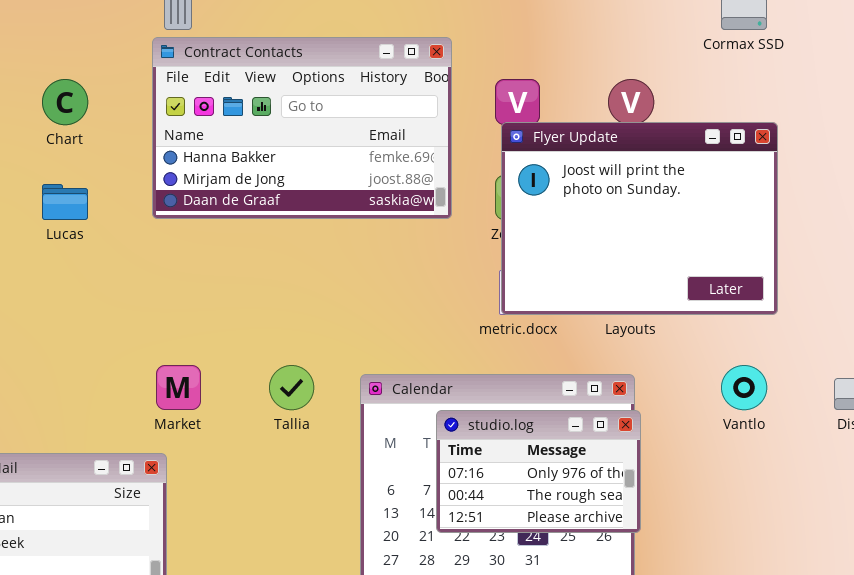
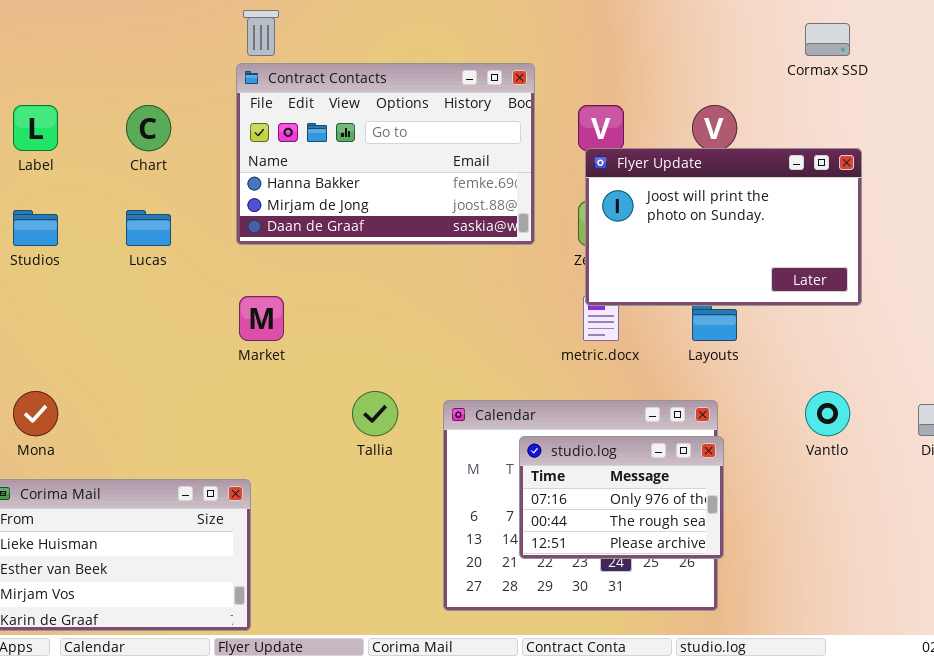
Flyer Update: [501,122,778,315] -> [585,148,862,306], resized
Market: [156,365,201,410] -> [239,296,284,341], moved

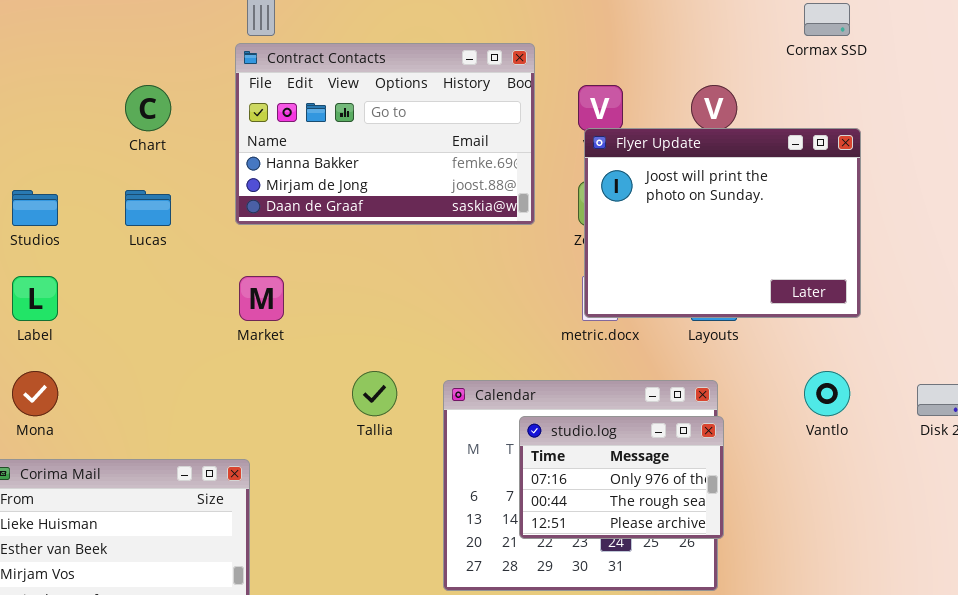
Label: [13,105,58,151] -> [12,276,58,321], moved
Flyer Update: [585,148,862,306] -> [584,128,861,318], resized

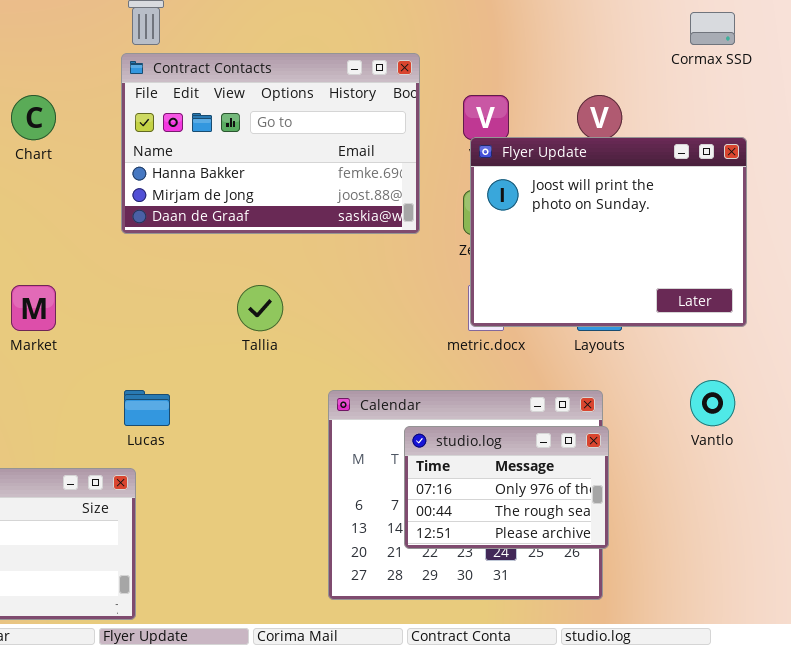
Lucas: [125,190,171,226] -> [124,390,170,426], moved
Market: [239,276,284,321] -> [11,285,56,331], moved
Tallia: [352,371,397,416] -> [237,285,283,331], moved

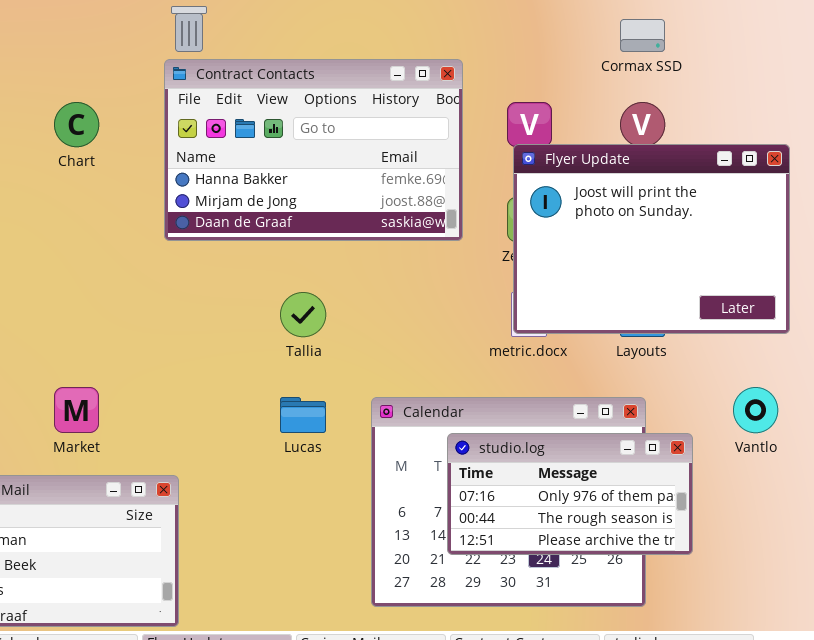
Cormax SSD: [690,12,735,45] -> [620,19,665,52], moved
Market: [11,285,56,331] -> [54,387,99,433], moved
Lucas: [124,390,170,426] -> [280,397,326,433], moved
studio.log: [404,426,609,549] -> [447,433,693,555], resized

